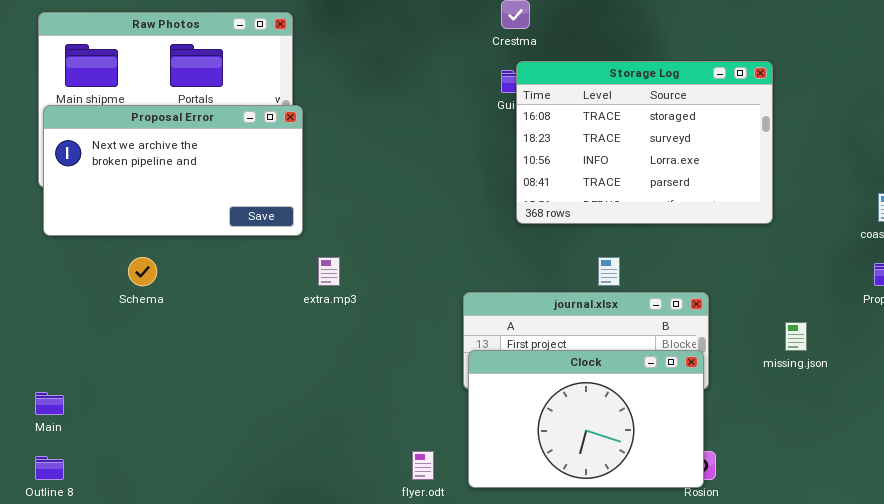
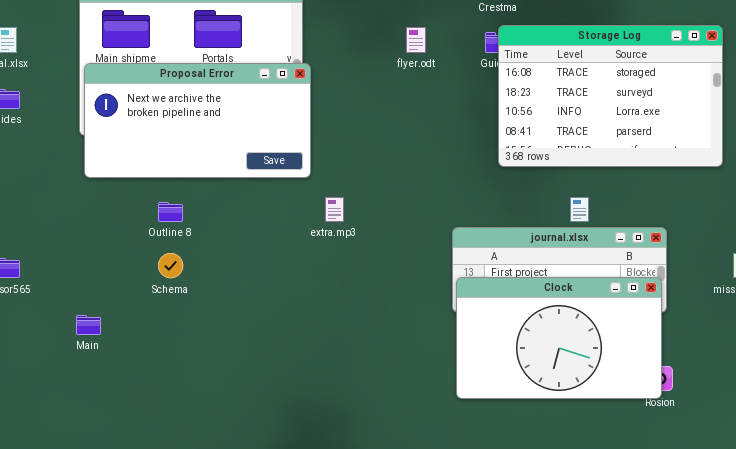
Schema: [128,257,157,286] -> [158,253,183,278], moved
flyer.odt: [412,451,434,480] -> [406,27,426,53], moved
Outline 8: [35,456,64,480] -> [158,202,183,222], moved

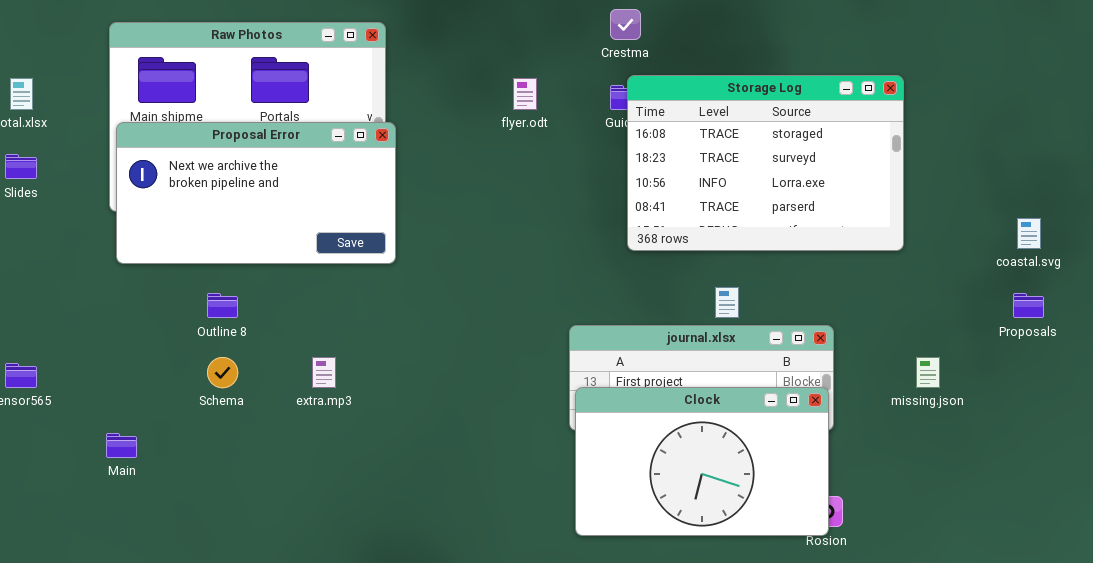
extra.mp3: [325,197,344,222] -> [312,357,336,388], moved

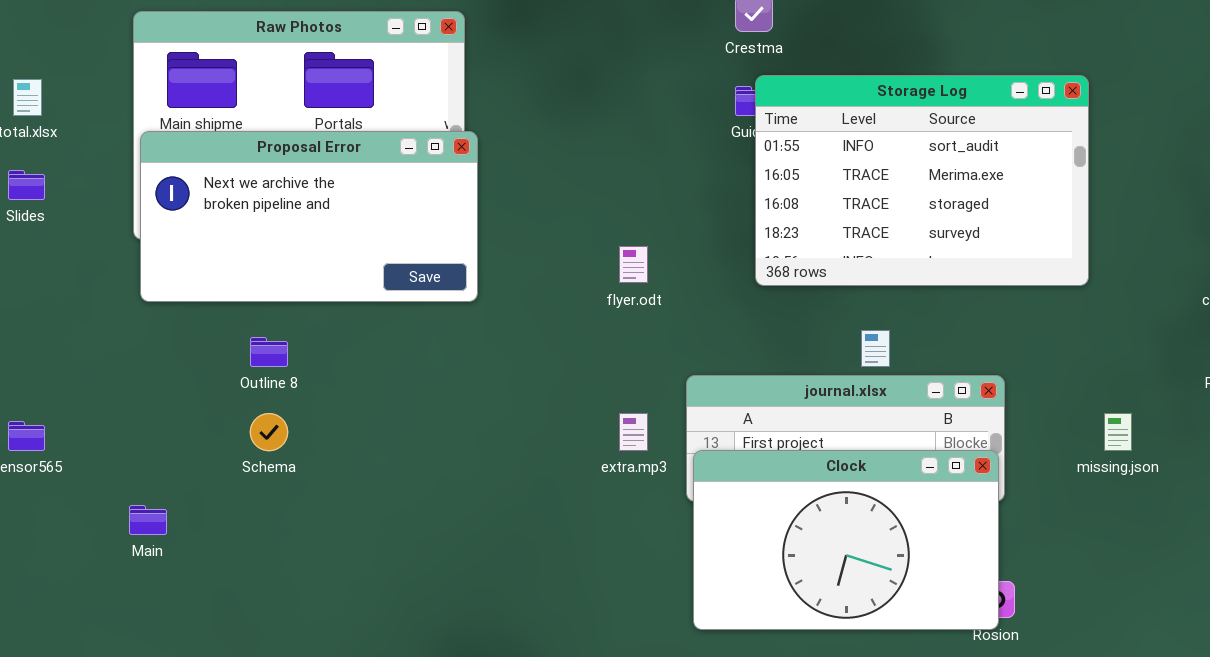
Storage Log: [627,75,904,251] -> [755,75,1089,286], scrolled up 2 rows
flyer.odt: [513,78,537,110] -> [619,246,648,283], moved
extra.mp3: [312,357,336,388] -> [619,413,648,451], moved

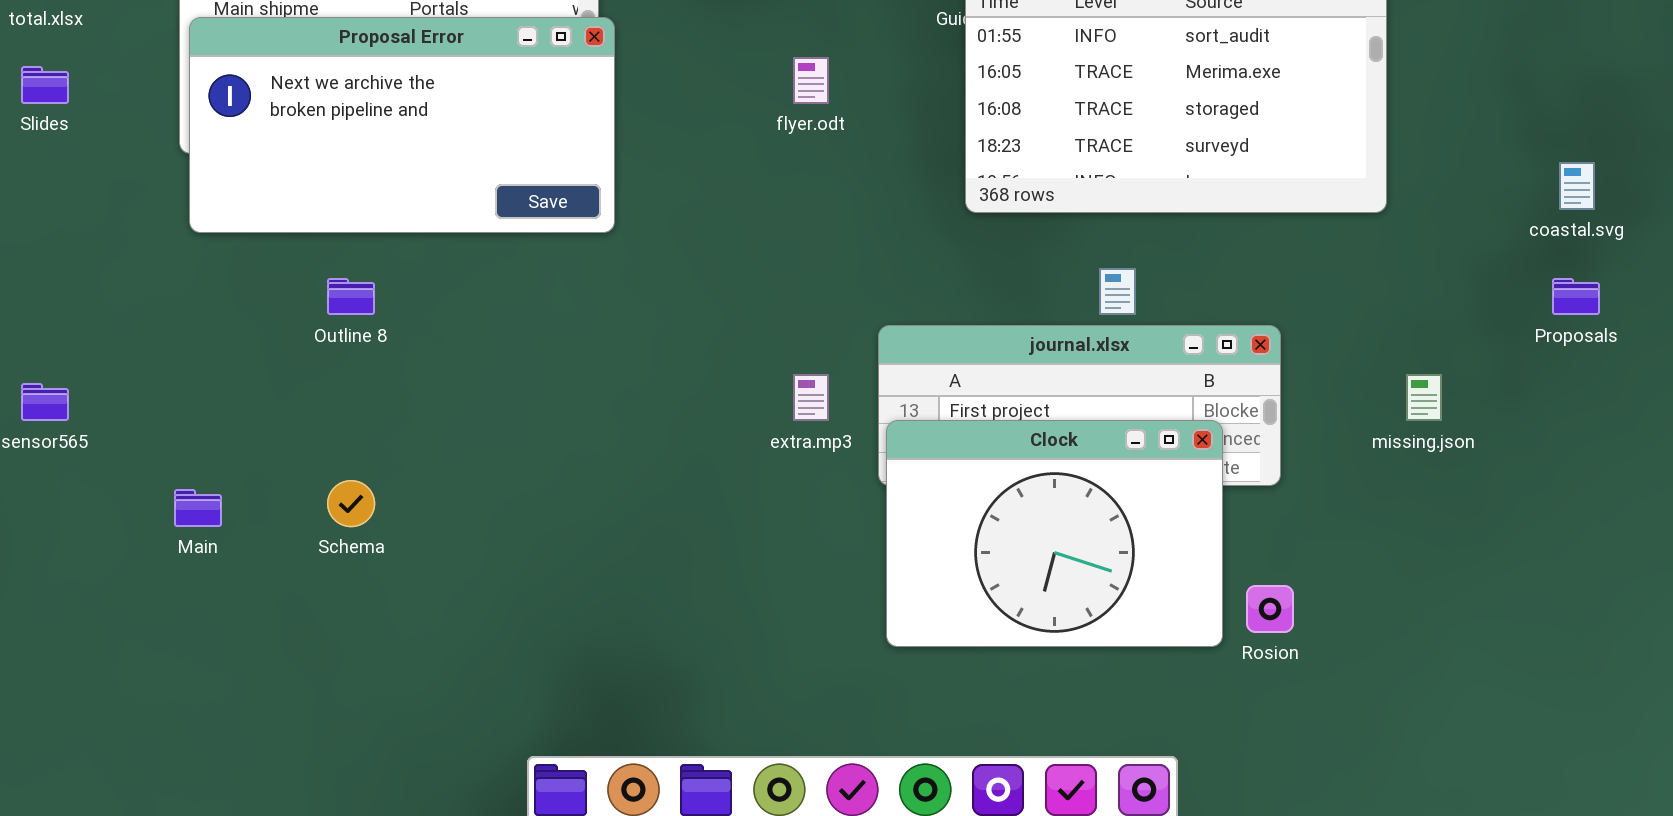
flyer.odt: [619,246,648,283] -> [793,57,829,104], moved
Schema: [250,413,288,451] -> [327,480,375,527], moved
Clock: [693,450,999,630] -> [886,420,1223,647], resized

